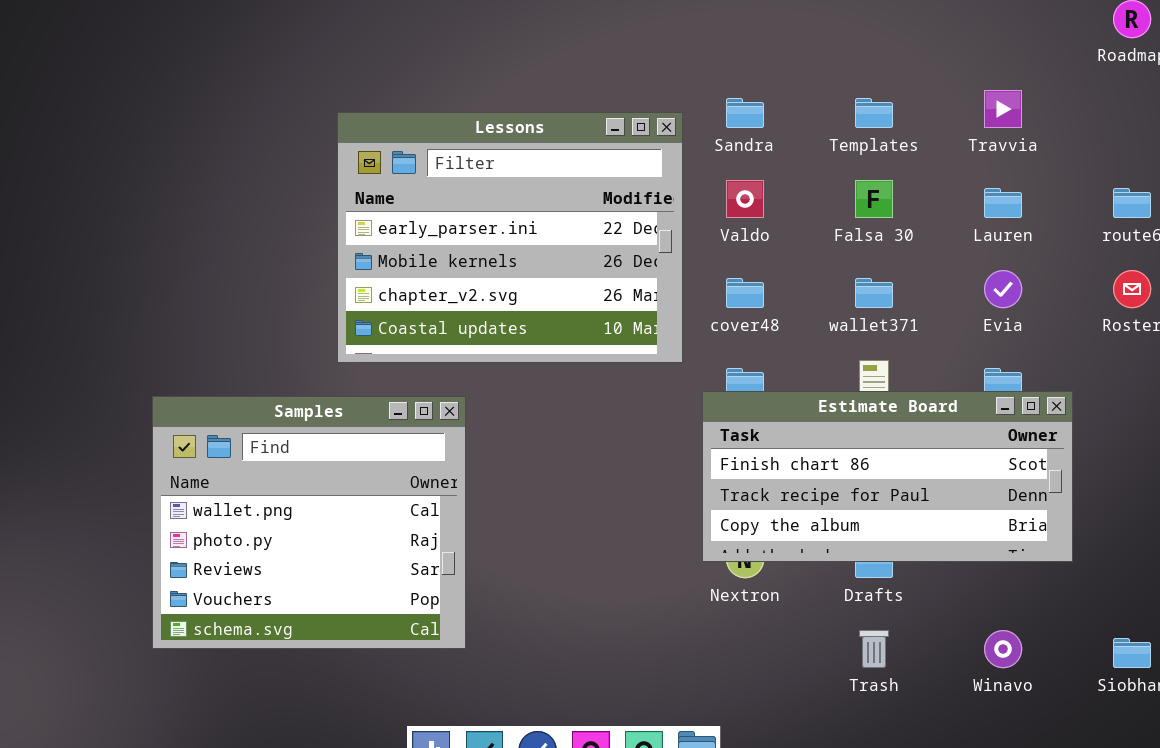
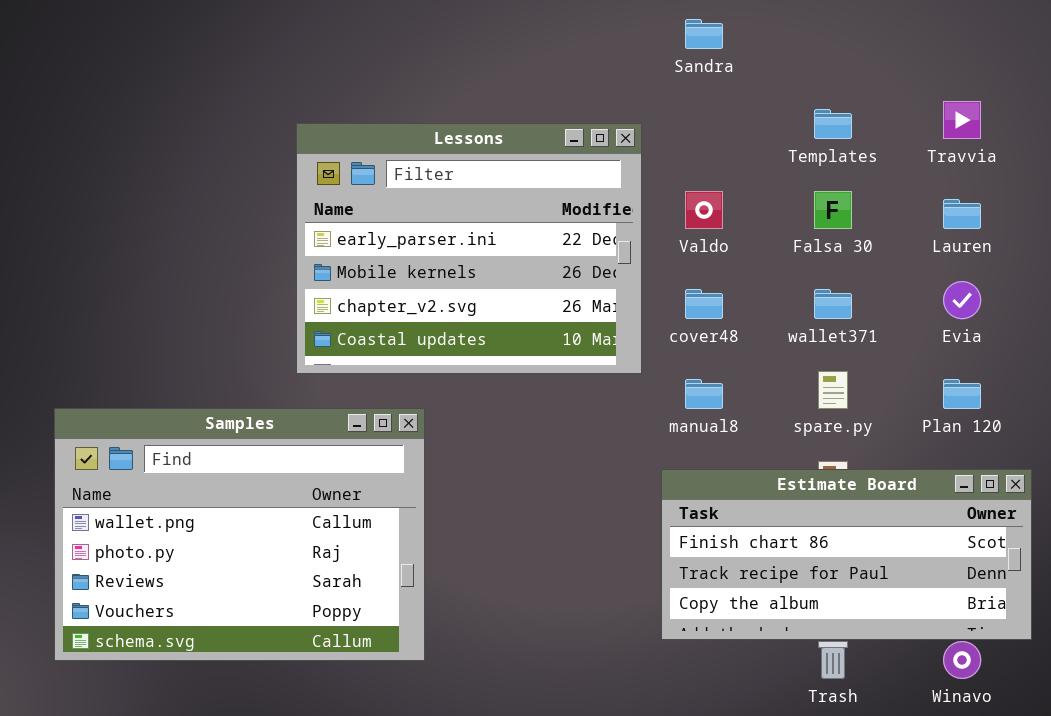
Sandra: [726,98,764,128] -> [685,19,723,49], moved
Estimate Board: [702,391,1073,562] -> [661,469,1032,640], moved
Samples: [152,396,466,649] -> [54,408,425,661], resized

